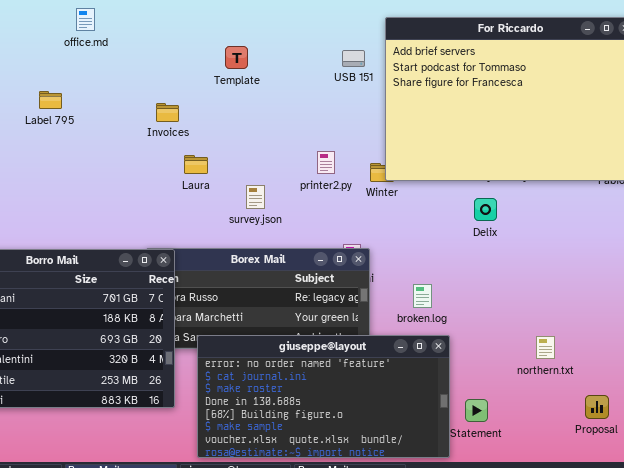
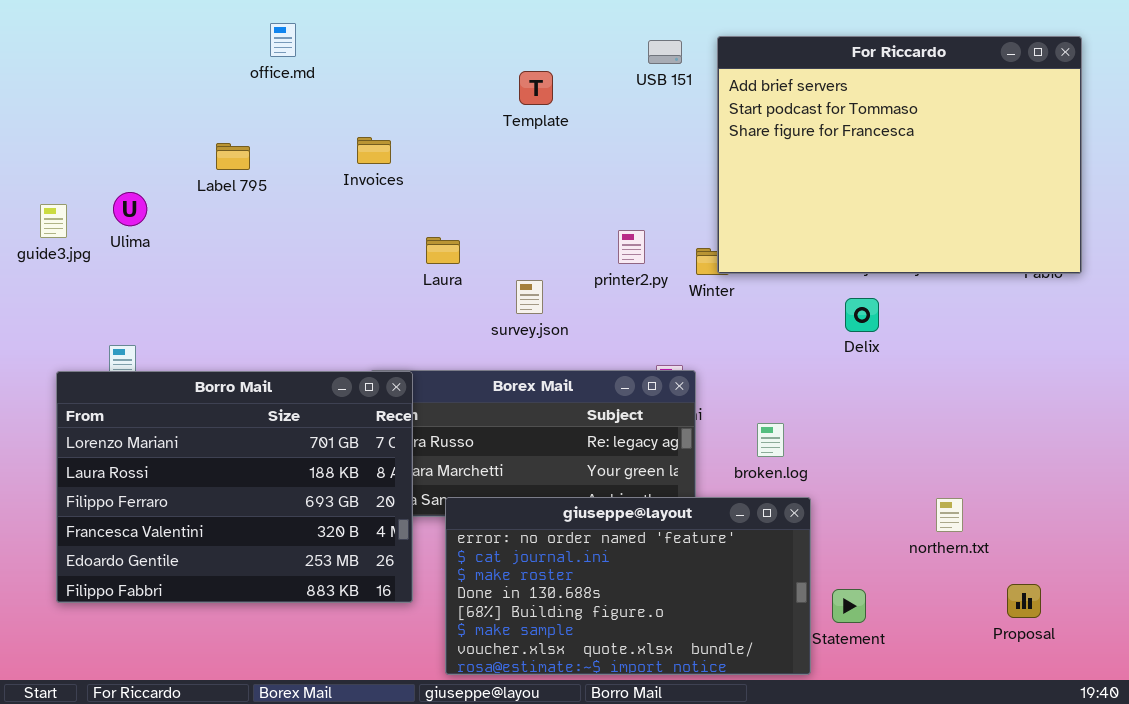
Template: [225,46,248,69] -> [519,71,553,105], moved
USB 151: [342,50,365,67] -> [648,40,682,64], moved
Invoices: [156,103,179,122] -> [357,137,391,164], moved

